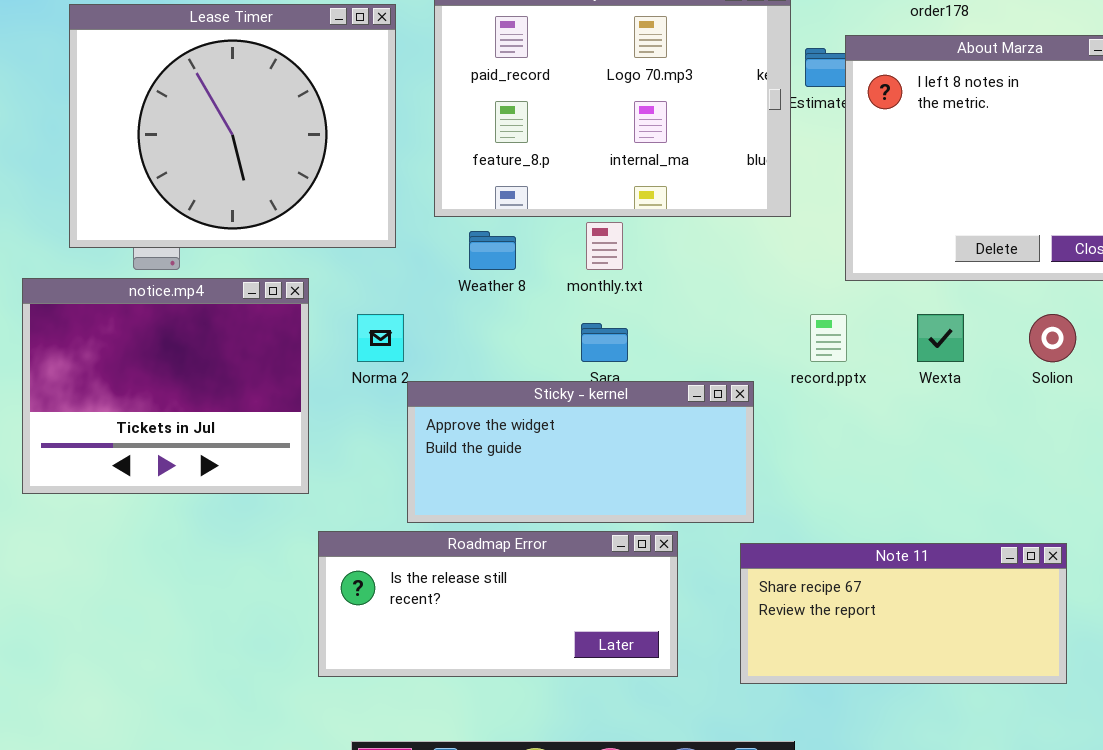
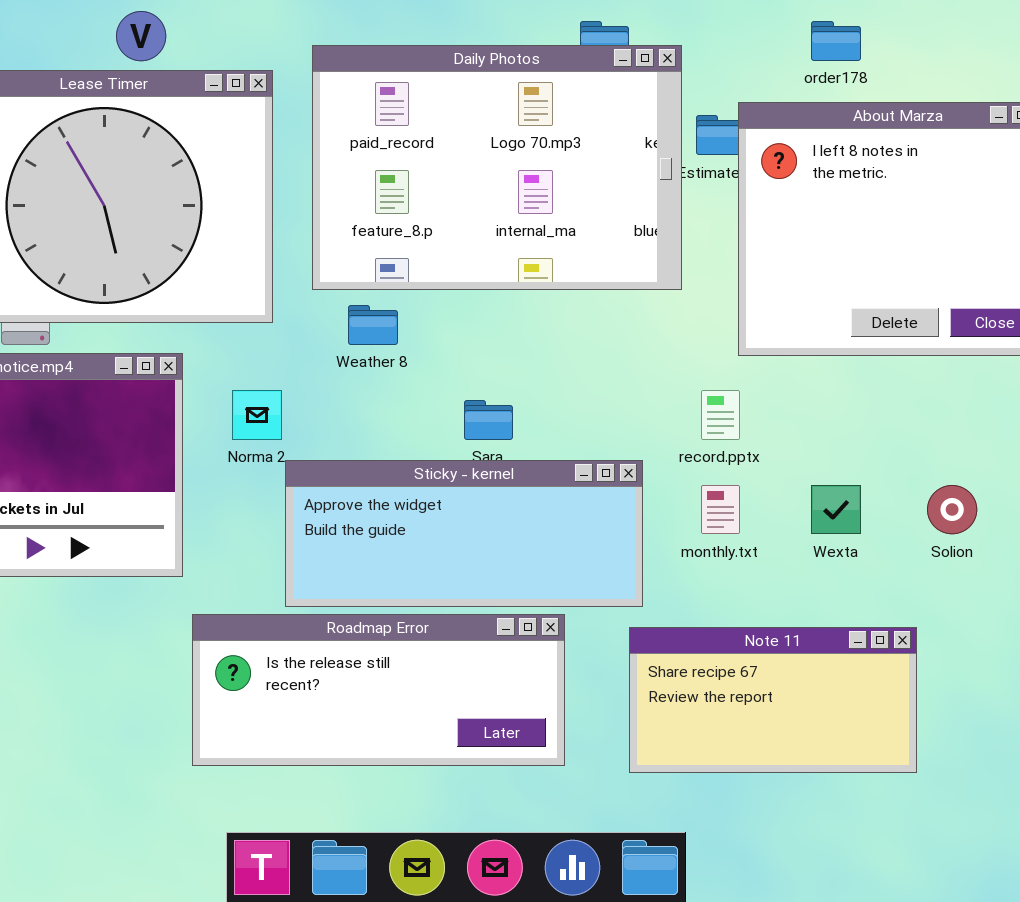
monthly.txt: [586,222,623,270] -> [701,485,740,534], moved
Wexta: [917,314,964,362] -> [811,485,861,534], moved
Solion: [1029,314,1076,362] -> [927,485,977,534], moved
Note 11: [740,543,1067,684] -> [629,627,917,773], resized

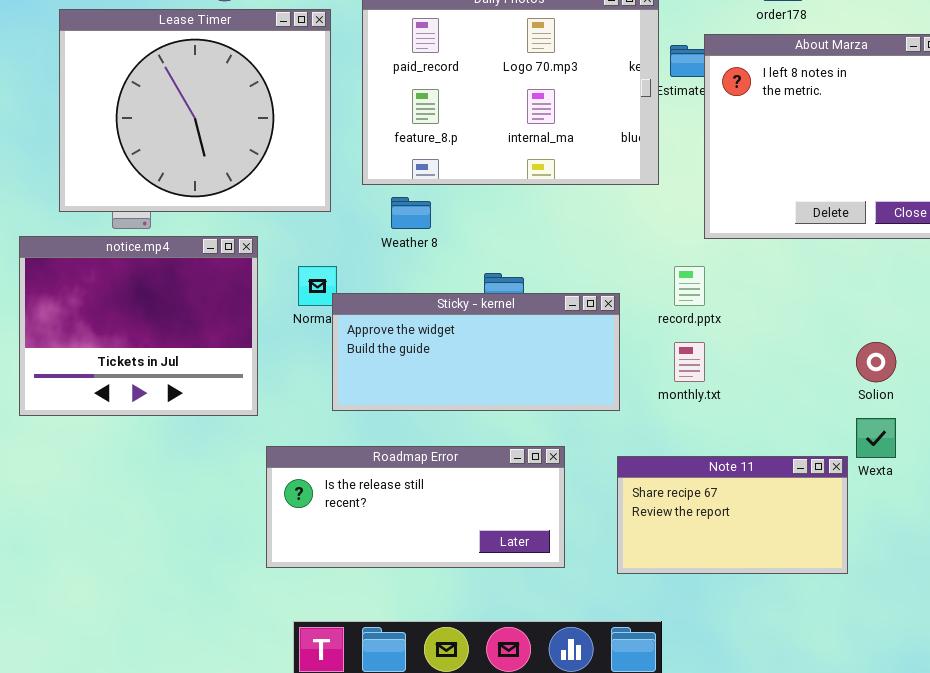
Sticky - kernel: [285,460,643,607] -> [332,293,620,411], moved
Wexta: [811,485,861,534] -> [856,418,896,458], moved

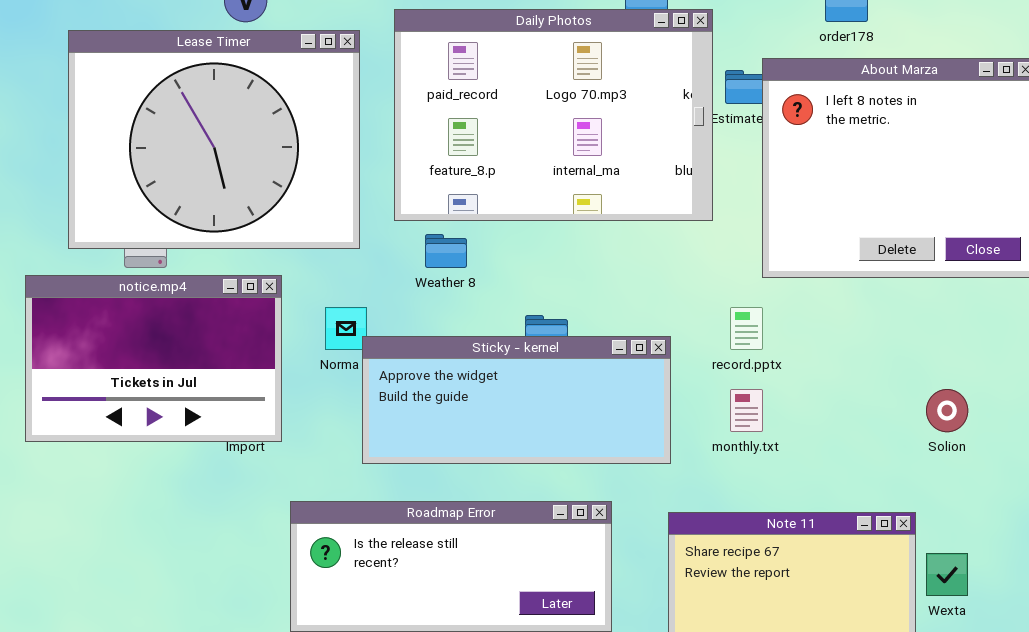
notice.mp4: [19,236,258,416] -> [25,275,282,442], resized
Wexta: [856,418,896,458] -> [926,553,968,596], moved

